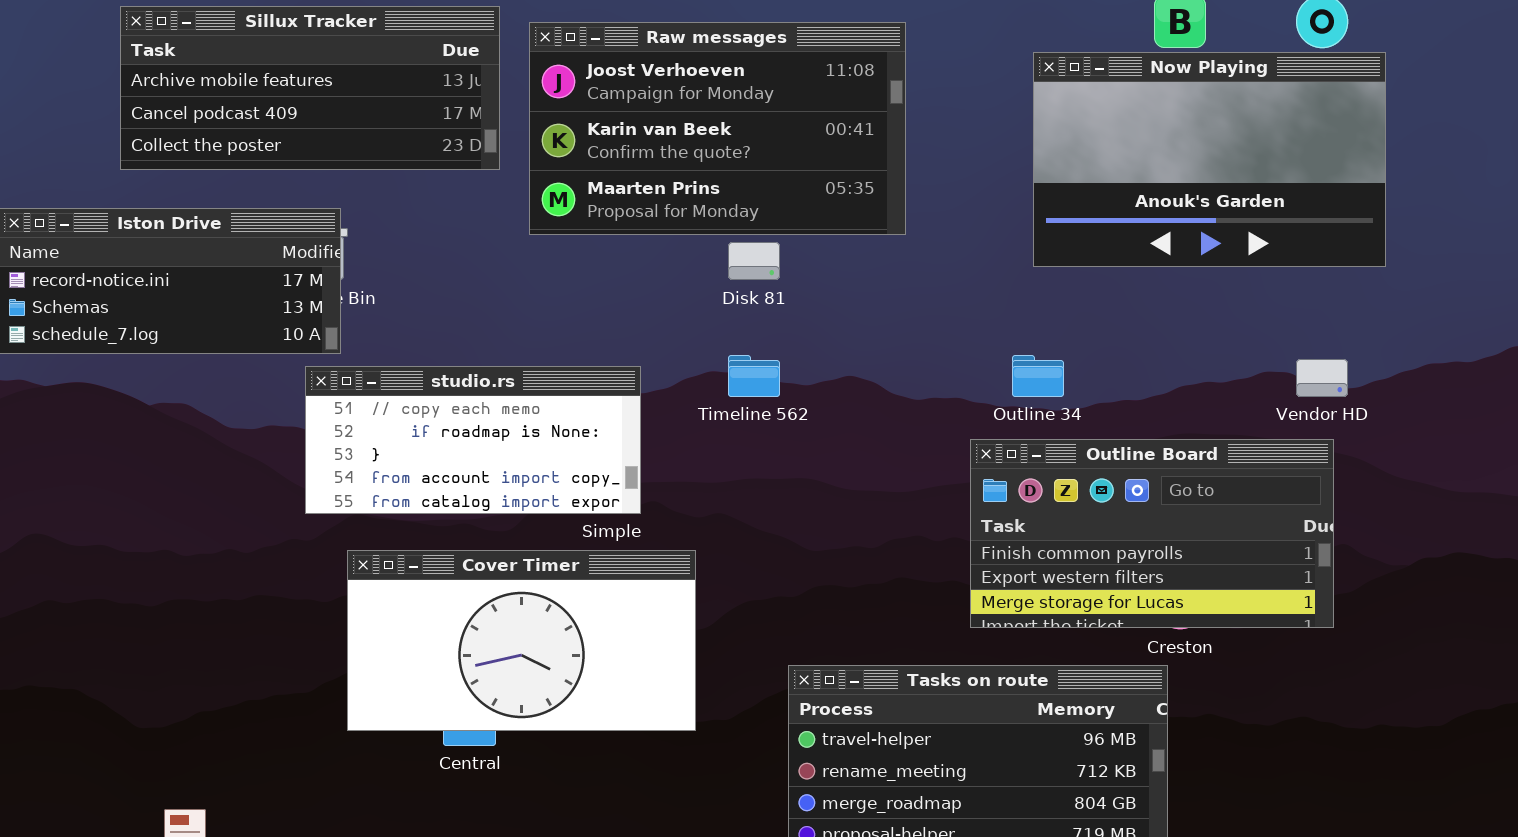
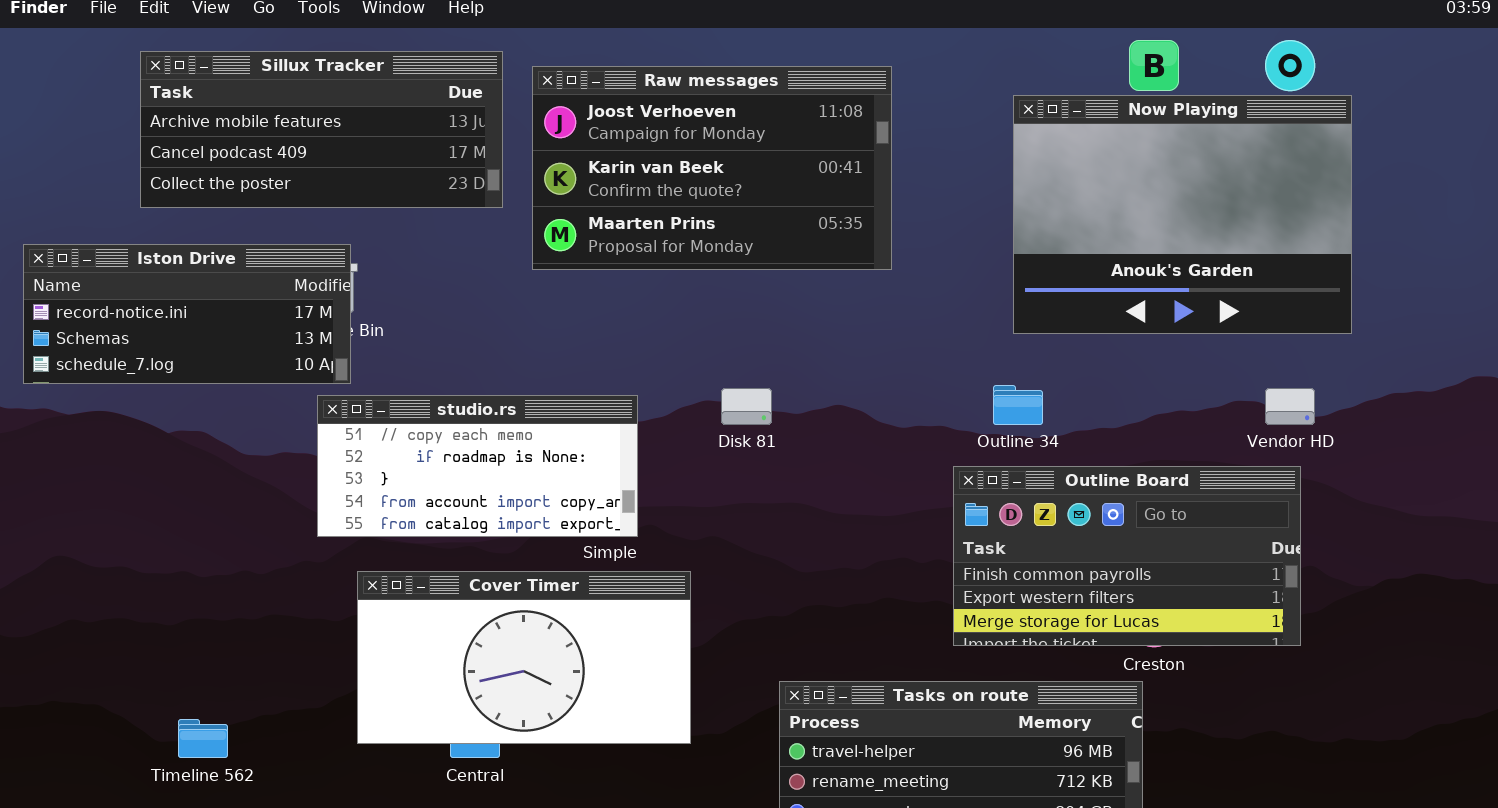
Now Playing: [1033,52,1386,267] -> [1013,95,1352,334], resized
Disk 81: [728,242,780,280] -> [721,388,772,425], moved
Timeline 562: [728,355,780,397] -> [178,719,228,758], moved

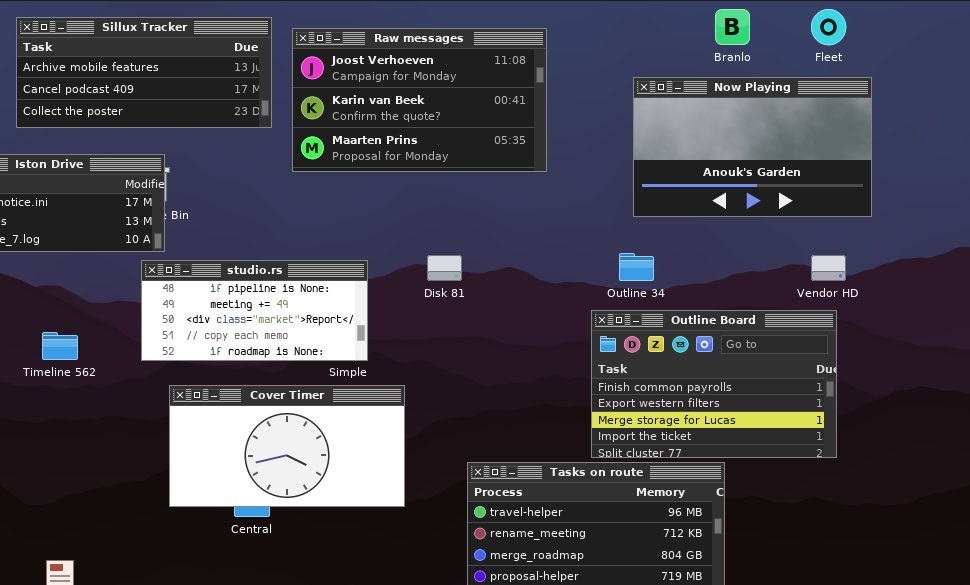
Now Playing: [1013,95,1352,334] -> [633,77,872,217], resized
studio.rs: [317,395,638,537] -> [141,260,368,361], scrolled up 3 rows
Outline Board: [953,466,1301,646] -> [591,310,837,458], resized
Timeline 562: [178,719,228,758] -> [42,332,78,360], moved

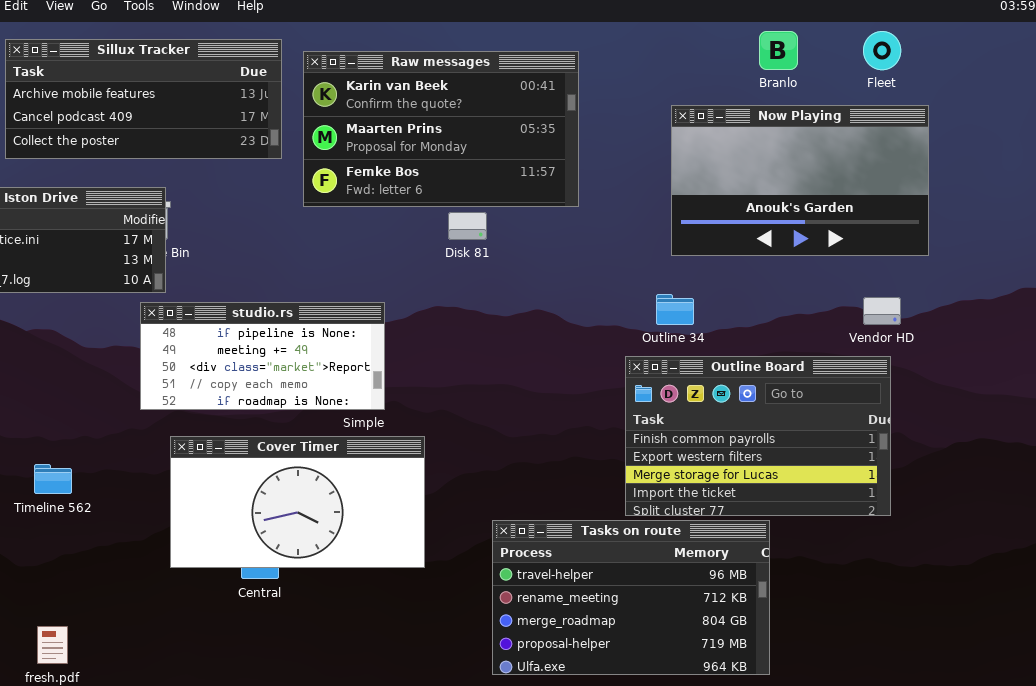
Raw messages: [292,28,547,172] -> [303,51,579,207], scrolled down 1 row
Disk 81: [427,255,462,281] -> [448,212,487,240], moved
Timeline 562: [42,332,78,360] -> [34,464,72,494], moved

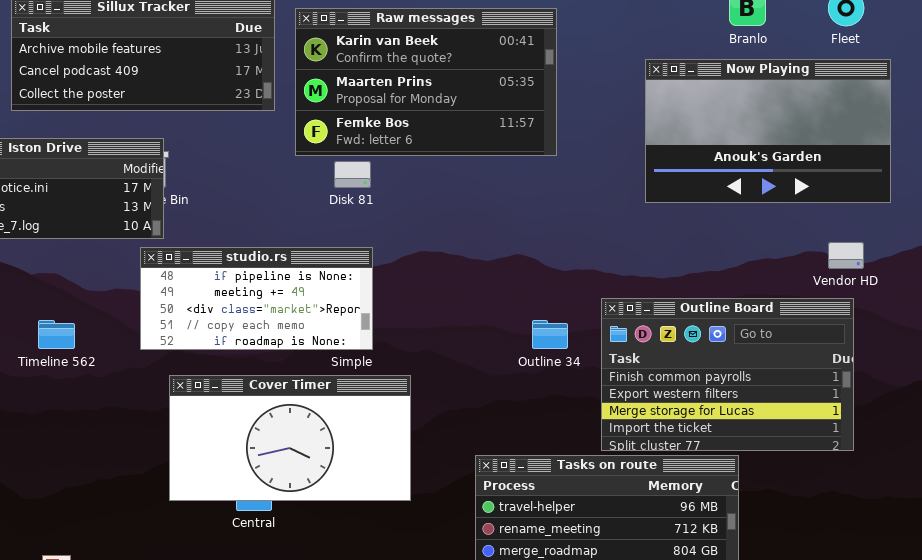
Disk 81: [448,212,487,240] -> [334,161,371,188], moved
Outline 34: [656,294,694,325] -> [532,320,568,349], moved
Timeline 562: [34,464,72,494] -> [38,320,75,349], moved

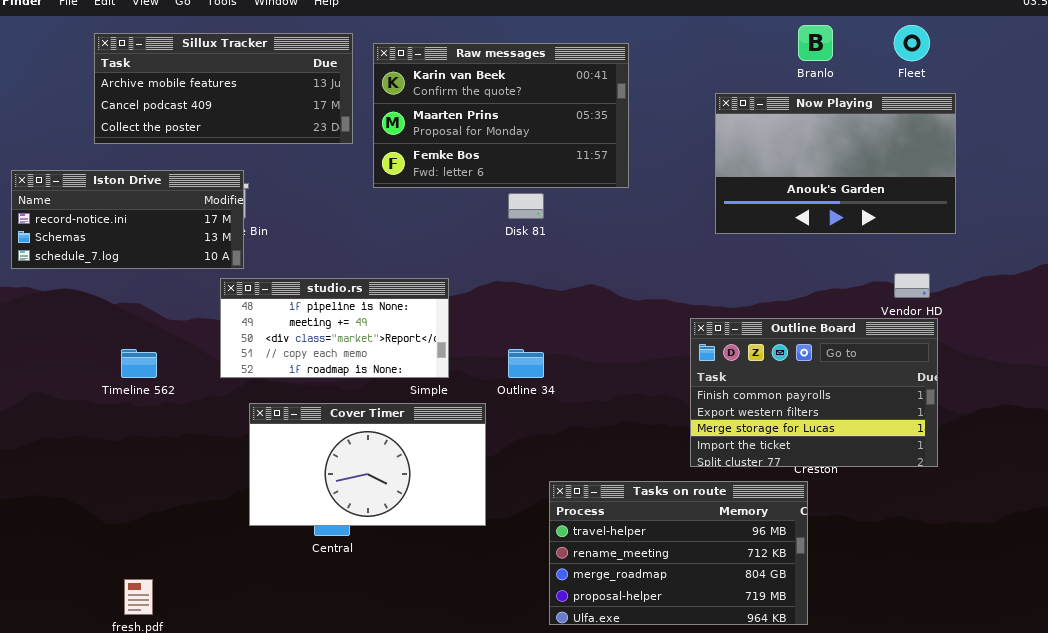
Disk 81: [334,161,371,188] -> [508,193,544,219], moved
Outline Board: [601,298,854,451] -> [690,318,938,467], moved
Outline 34: [532,320,568,349] -> [508,349,544,378], moved

